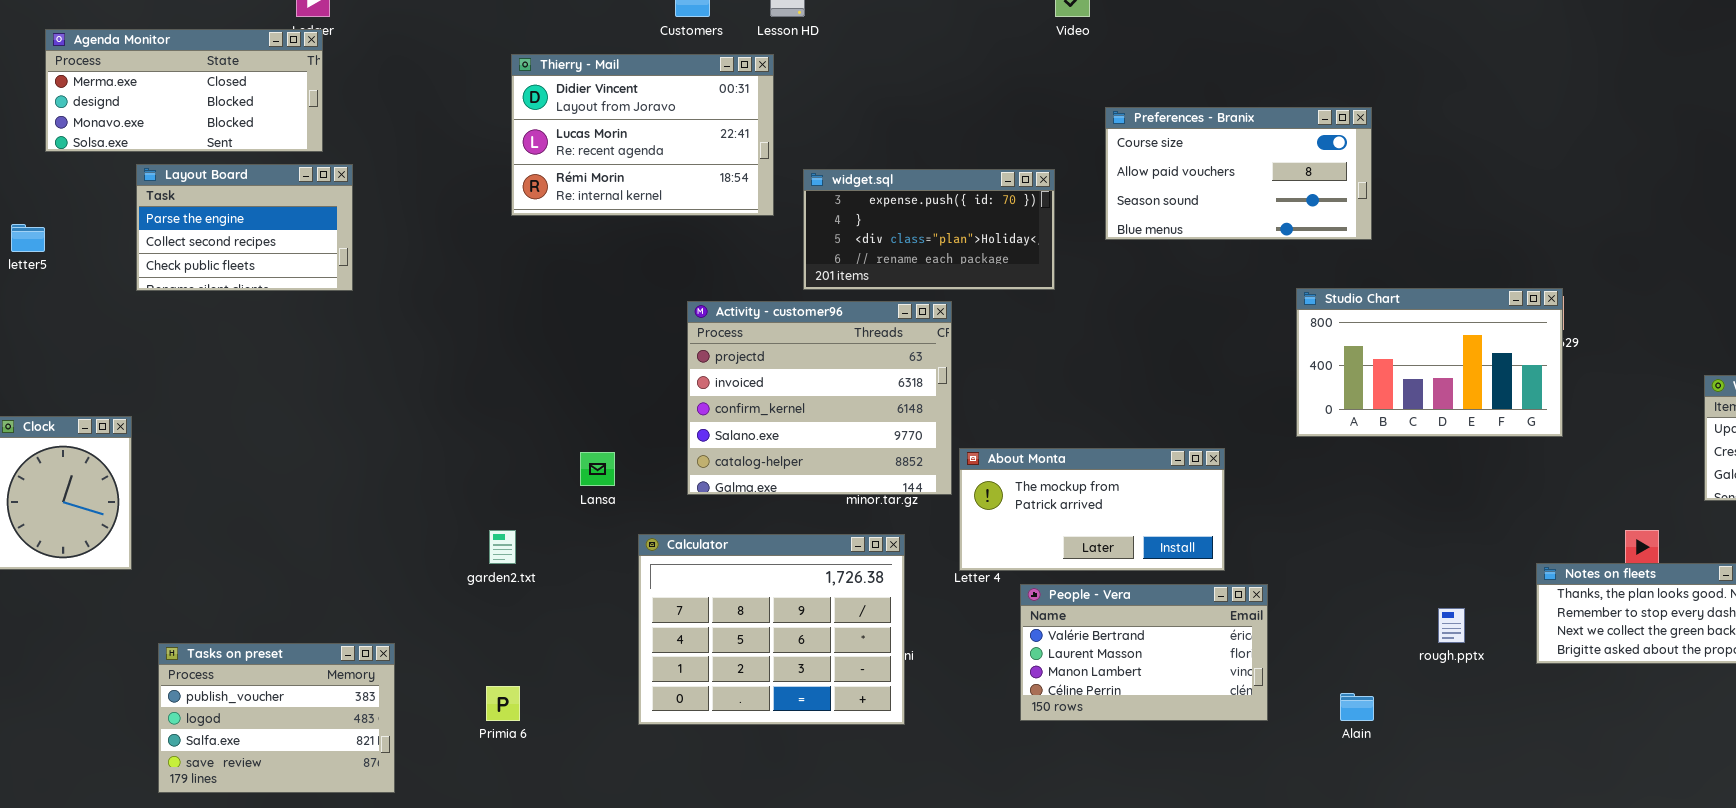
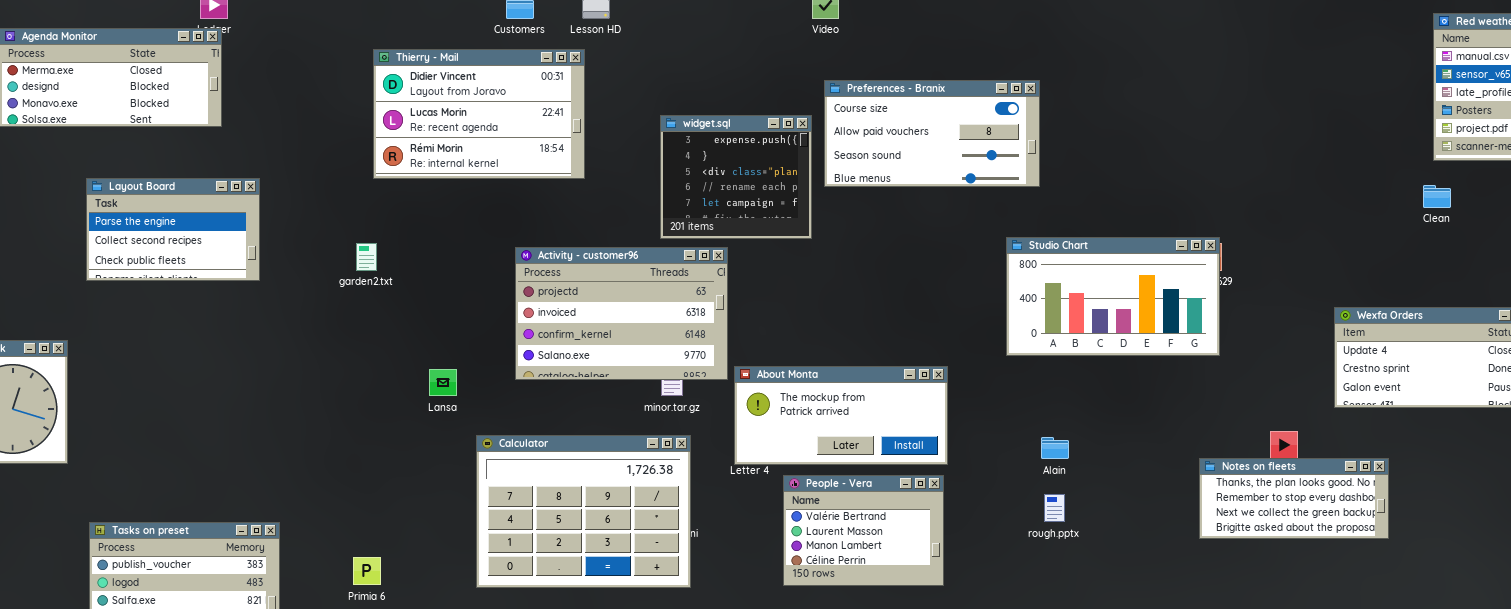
Preferences - Branix: [1105,107,1372,240] -> [824,80,1040,187], moved
Layout Board: [136,164,353,291] -> [86,178,260,281], moved
widget.sql: [803,169,1055,290] -> [660,115,812,239], resized
Activity - customer96: [687,301,952,495] -> [515,247,728,380], resized
garden2.txt: [489,530,516,564] -> [356,243,377,271], moved
People - Vera: [1020,584,1268,721] -> [783,475,944,586], resized
rough.pptx: [1438,608,1465,643] -> [1044,494,1065,522], moved
Alain: [1340,693,1374,721] -> [1041,437,1069,459], moved

